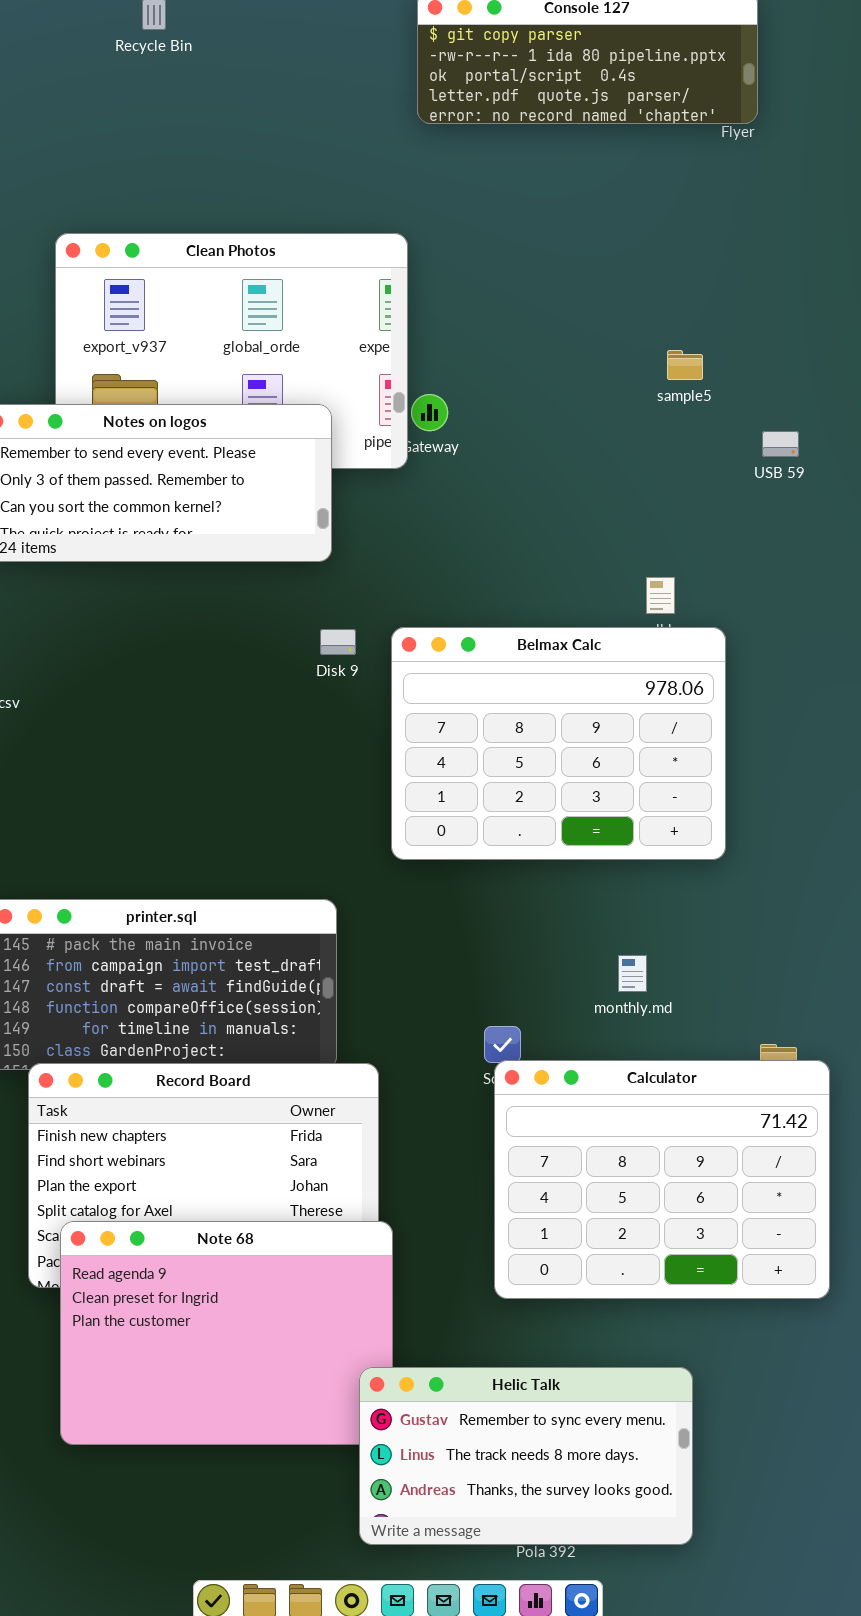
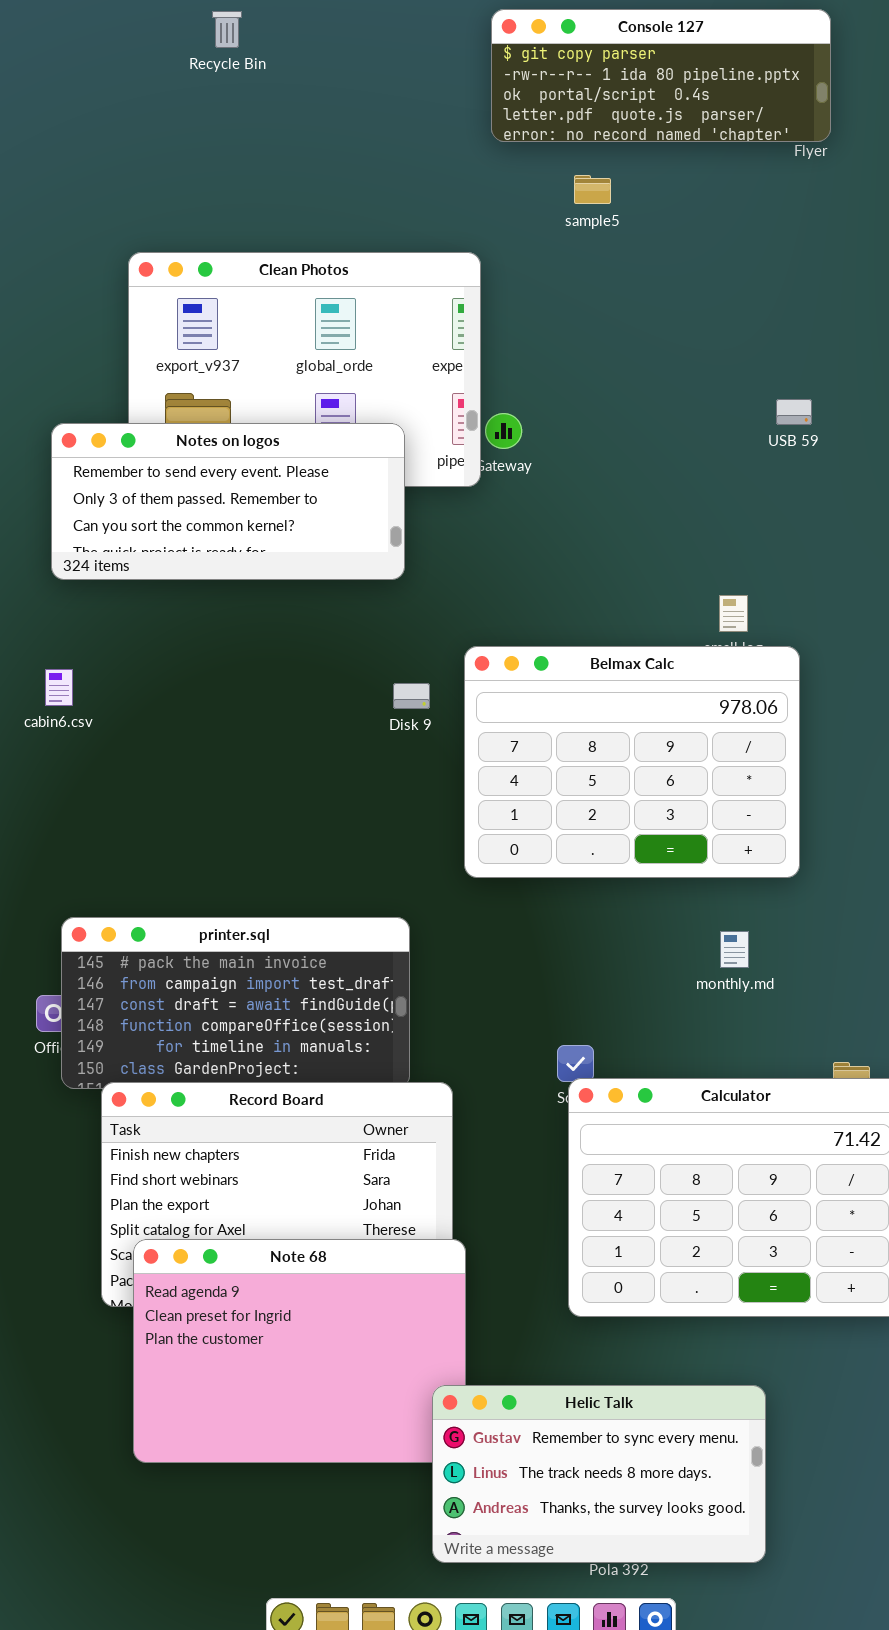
sample5: [667,350,703,380] -> [574,175,611,204], moved
USB 59: [762,431,799,457] -> [776,399,812,425], moved
Disk 9: [320,629,356,655] -> [393,683,430,709], moved
monthly.md: [618,955,647,992] -> [720,931,749,968], moved

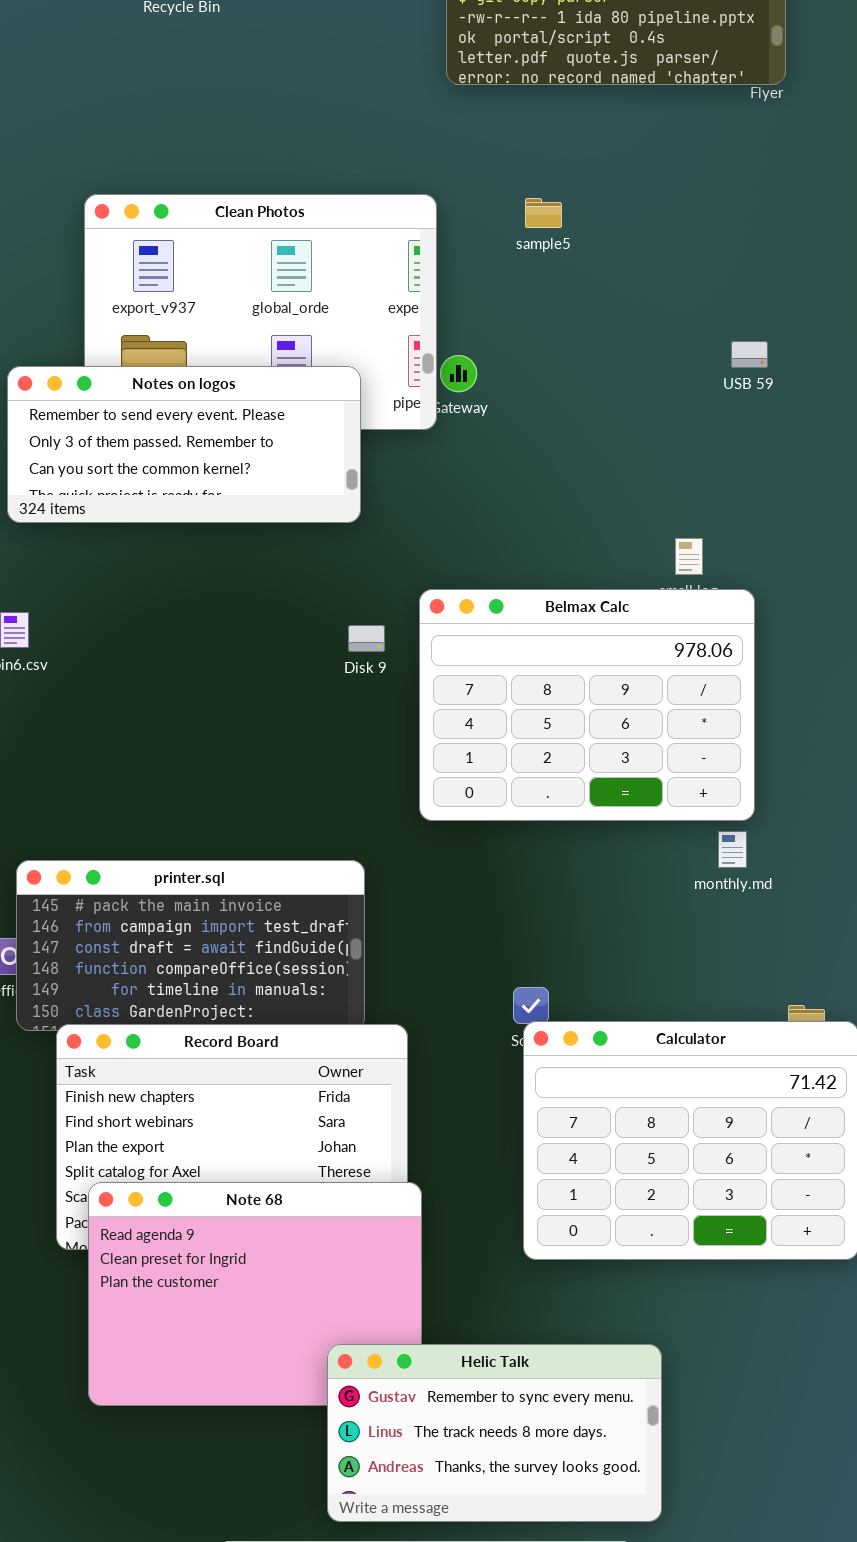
sample5: [574,175,611,204] -> [525,198,562,228], moved
monthly.md: [720,931,749,968] -> [718,831,747,868], moved
Helic Talk: [432,1385,766,1563] -> [327,1344,662,1522], moved

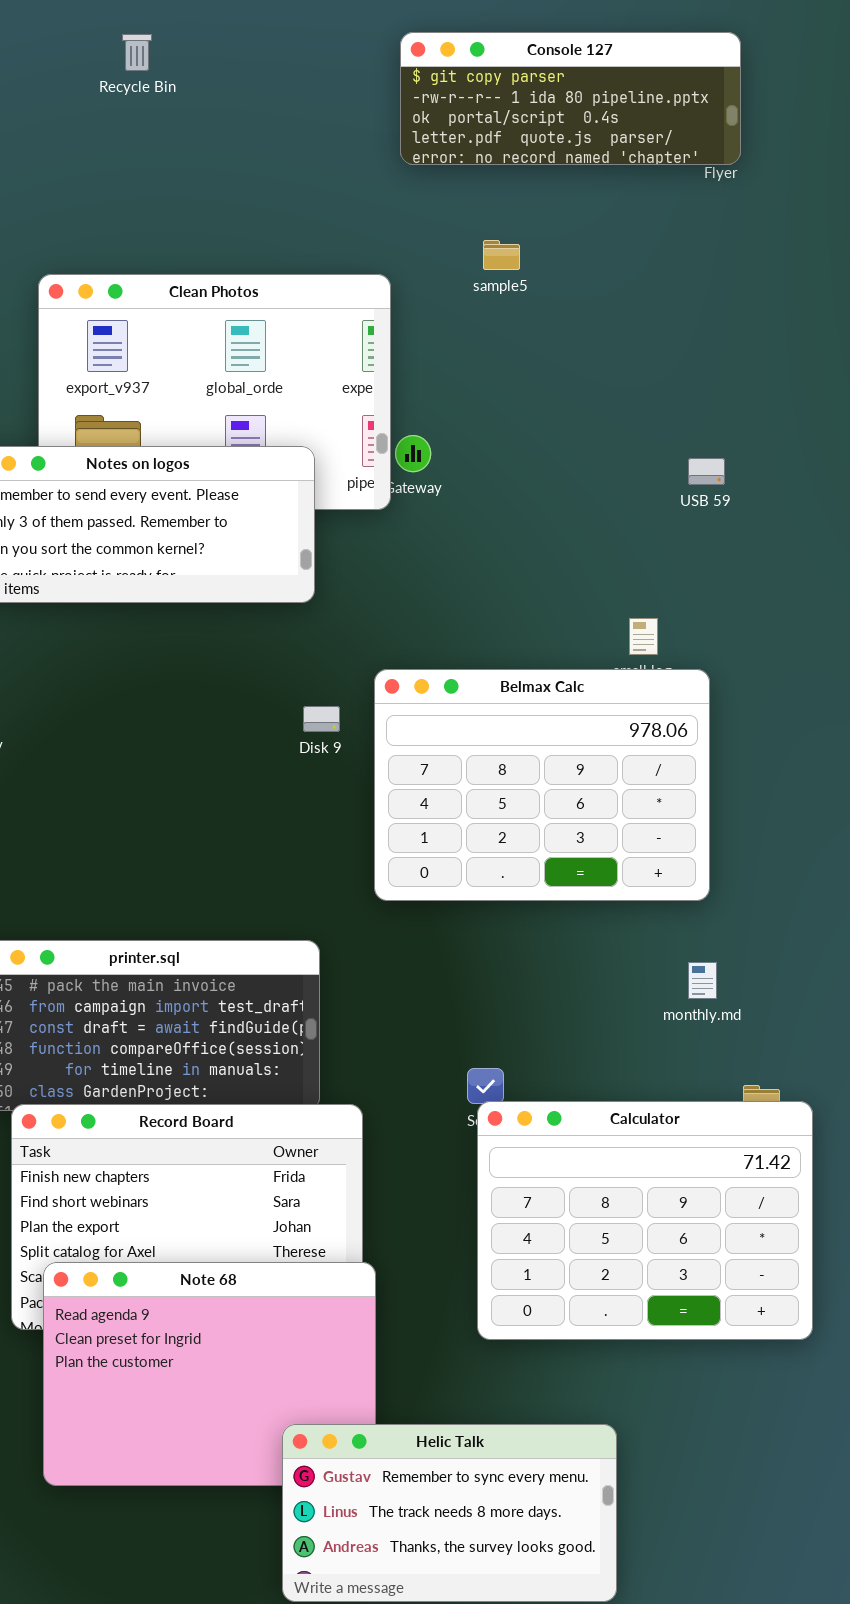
sample5: [525,198,562,228] -> [483,240,520,270], moved
USB 59: [731,341,768,368] -> [688,458,725,485], moved
monthly.md: [718,831,747,868] -> [688,962,717,999], moved

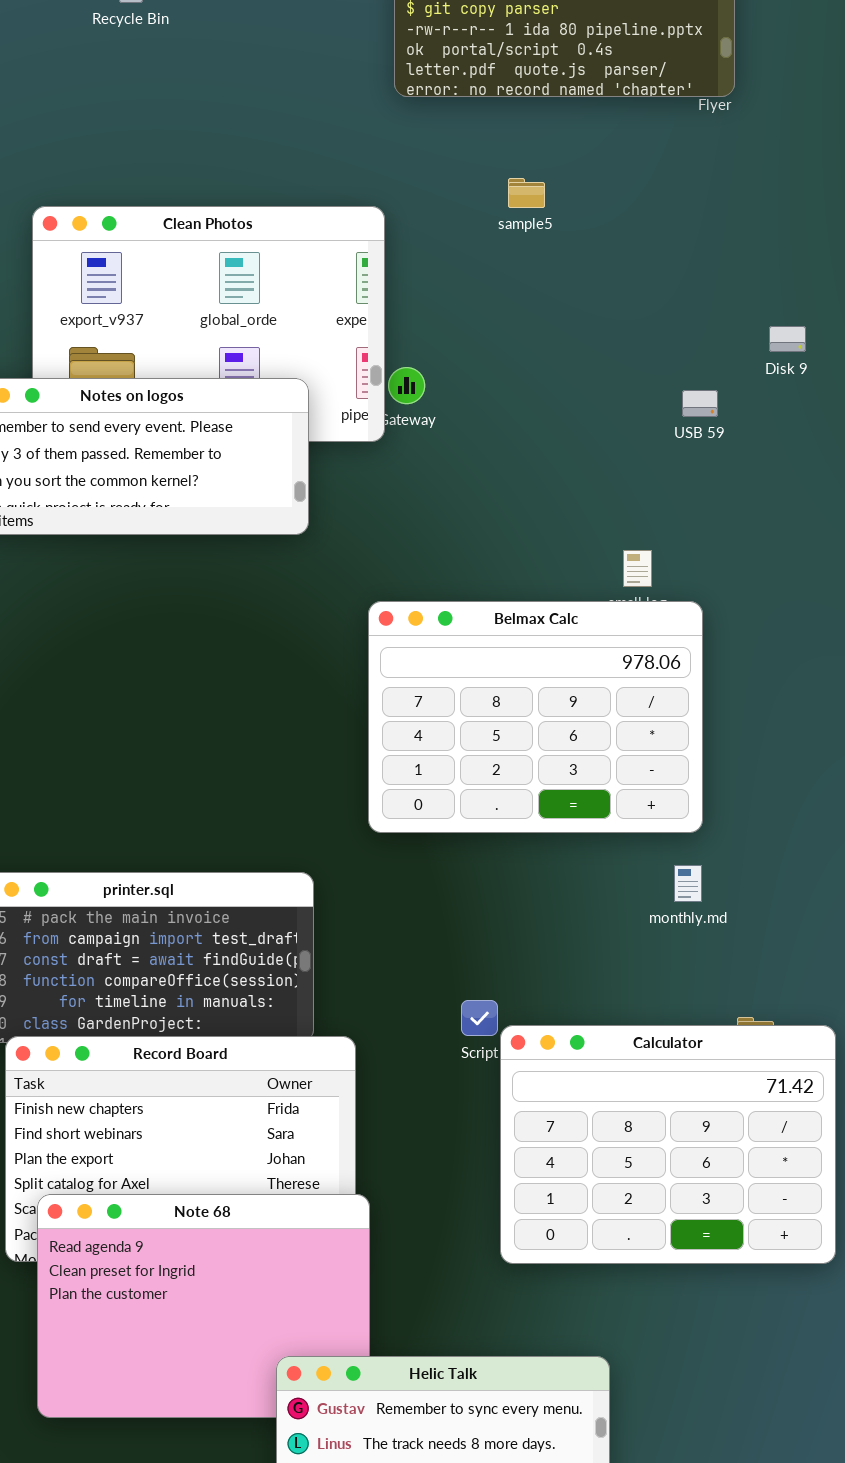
sample5: [483,240,520,270] -> [508,178,545,208], moved
Disk 9: [303,706,340,732] -> [769,326,806,352], moved
monthly.md: [688,962,717,999] -> [674,865,702,902], moved
Calculator: [477,1101,813,1340] -> [500,1025,836,1264], moved

